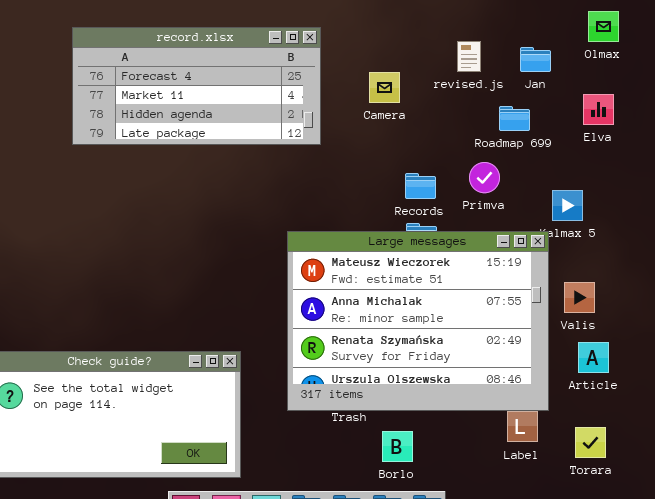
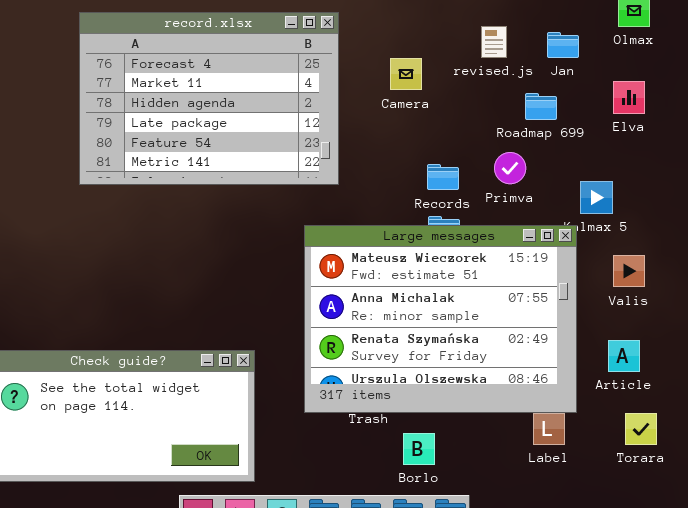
record.xlsx: [72,27,321,145] -> [79,12,339,185], resized
Valis: [564,282,595,313] -> [613,255,645,287], moved
Torara: [575,427,606,458] -> [625,413,657,445], moved

